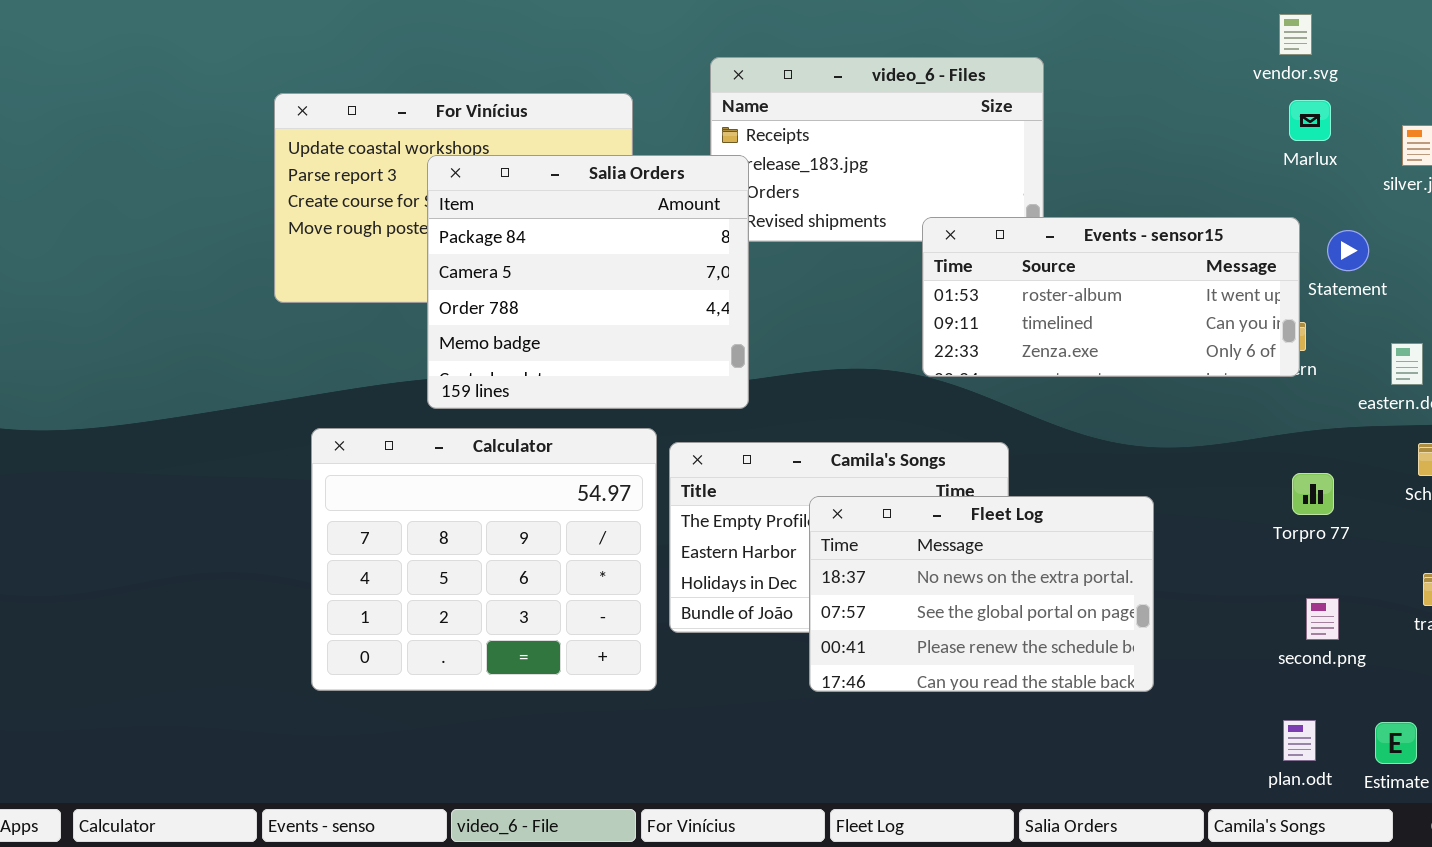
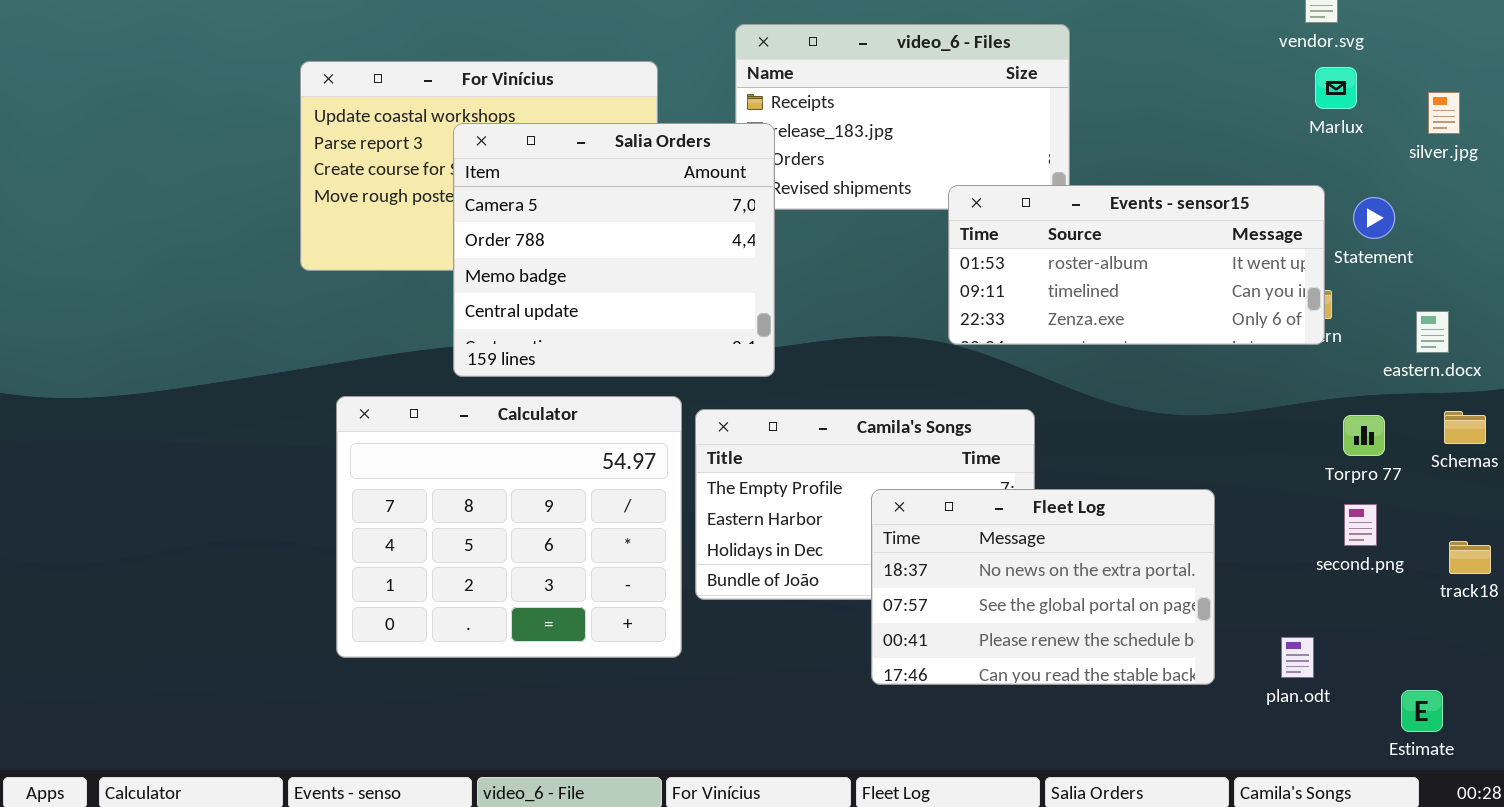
Salia Orders: [427,155,749,409] -> [453,123,775,377], scrolled down 1 row
Torpro 77: [1292,473,1334,515] -> [1343,415,1385,456], moved
Fleet Log: [809,496,1154,692] -> [871,489,1215,685], moved
second.png: [1306,598,1339,640] -> [1344,504,1377,546], moved
plan.odt: [1283,720,1316,761] -> [1281,637,1314,678], moved

